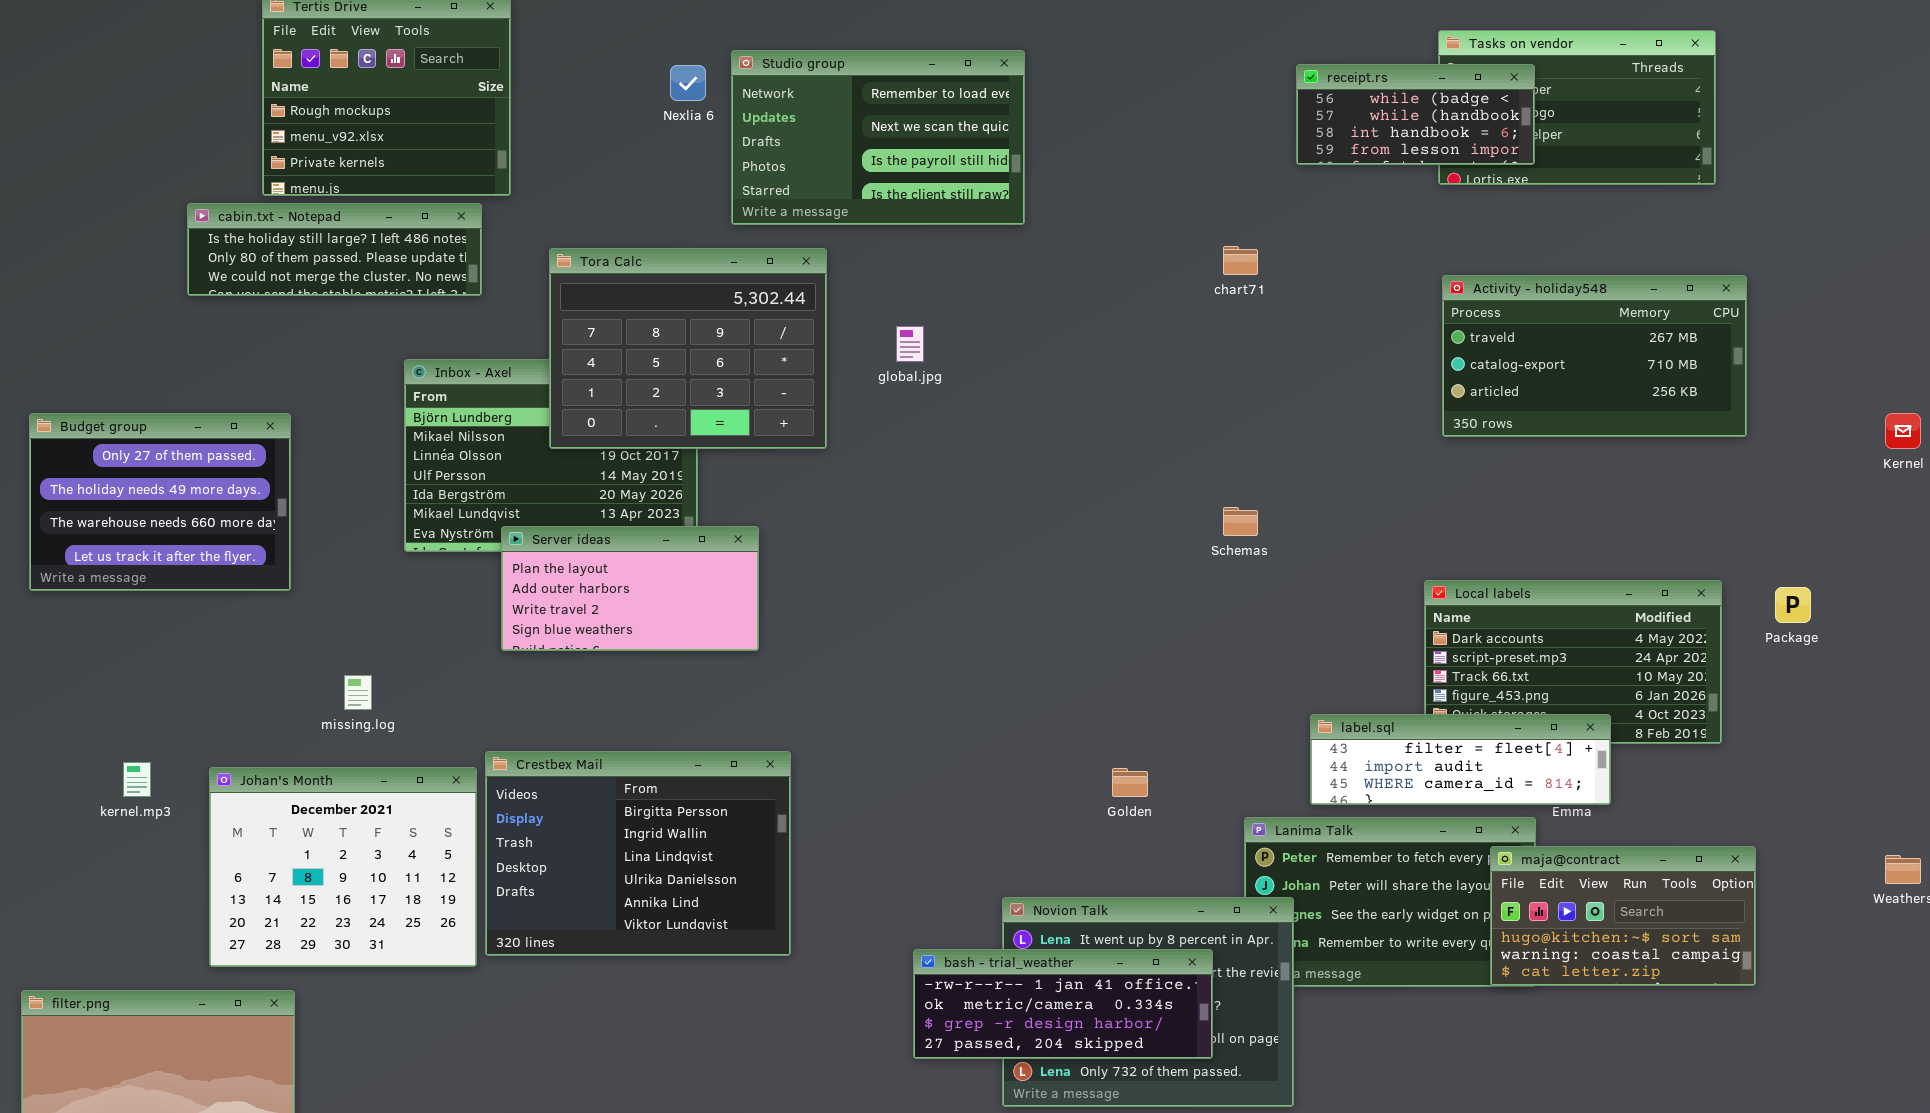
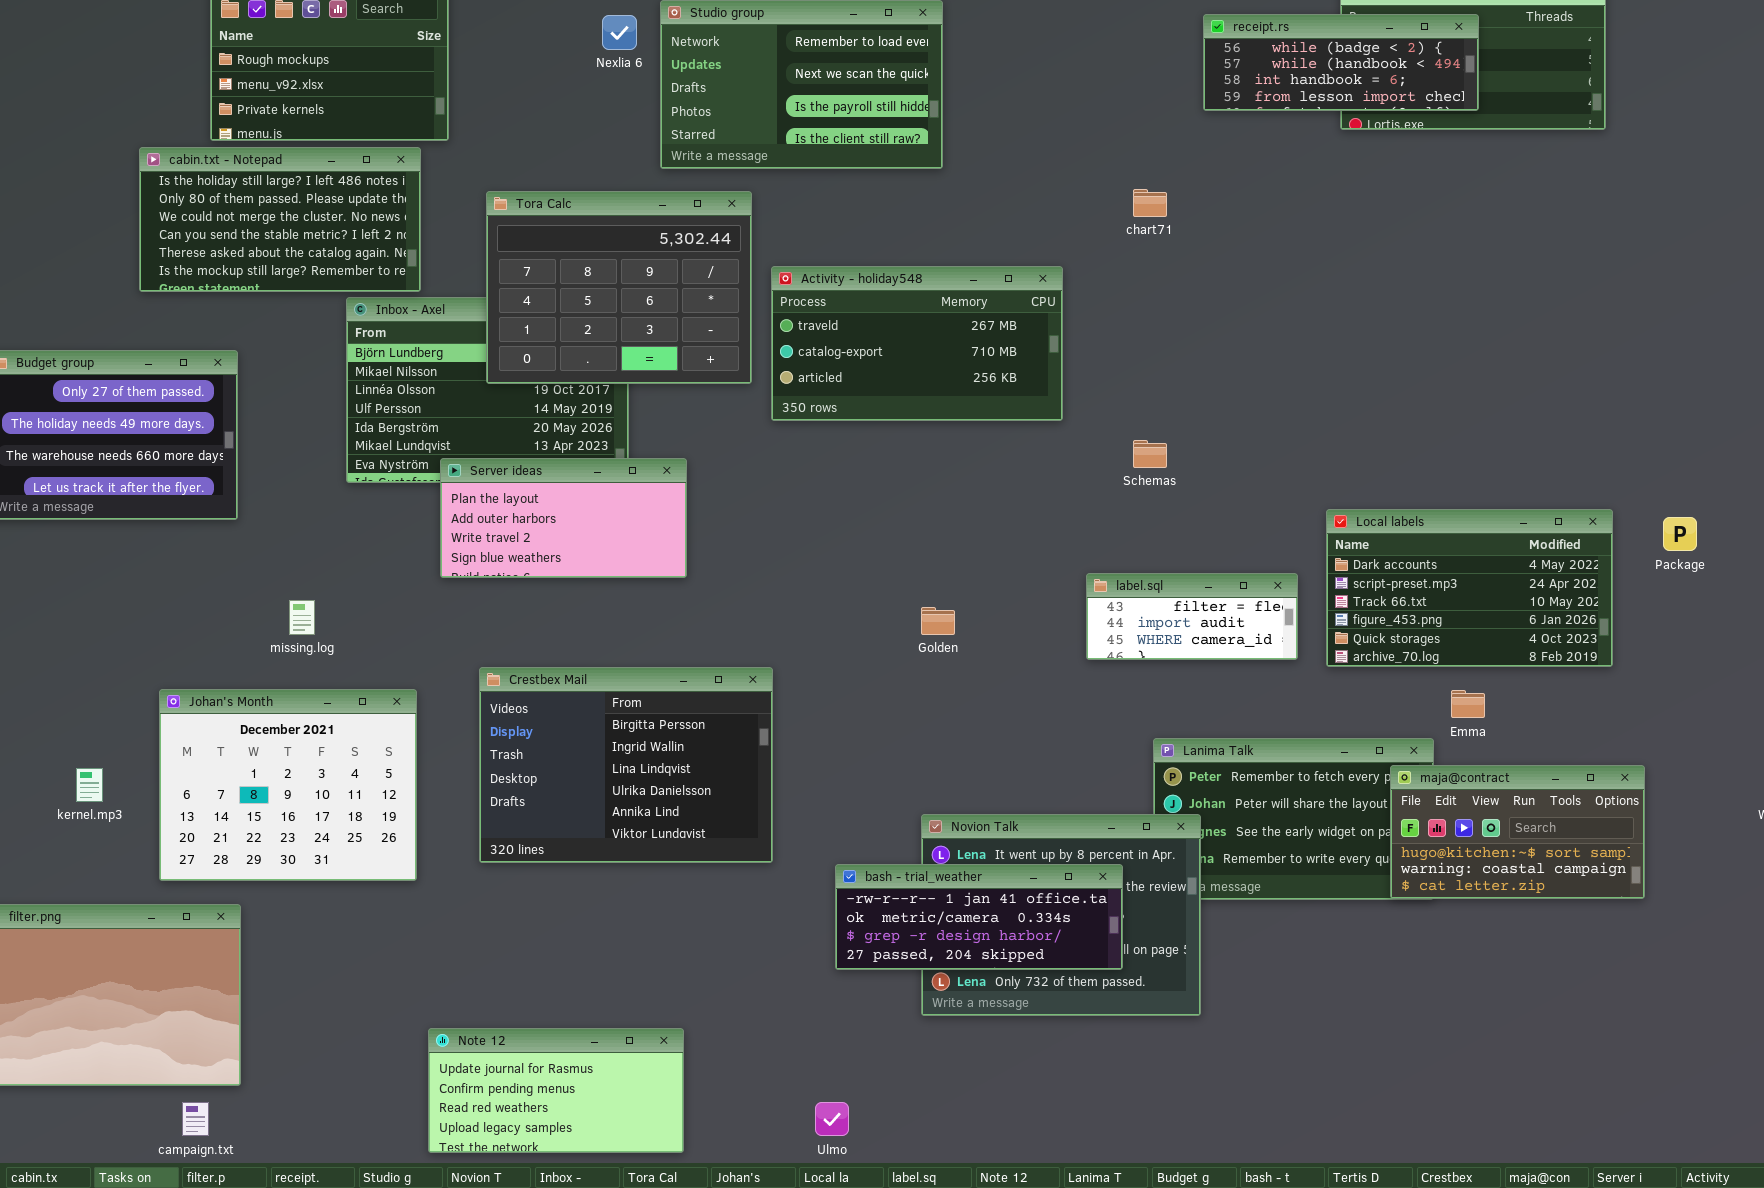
receipt.rs: [1296,64,1535,165] -> [1203,14,1479,111], resized
cabin.txt - Notepad: [187,203,482,296] -> [139,147,421,292], resized
Activity - holiday548: [1442,275,1747,437] -> [771,266,1063,421], moved
label.sql: [1310,714,1611,805] -> [1086,573,1298,660], moved, resized
Crestbex Mail: [485,751,791,956] -> [479,667,773,863], moved
kernel.mp3: [123,762,151,797] -> [76,768,103,802], moved
Golden: [1112,768,1148,797] -> [921,607,955,635], moved

